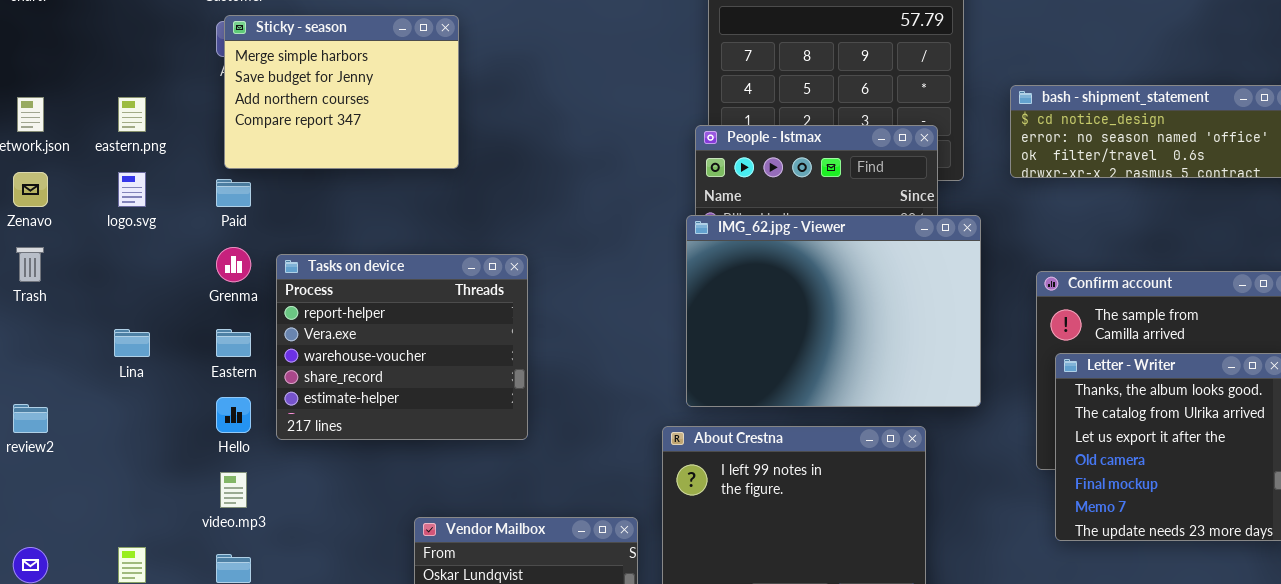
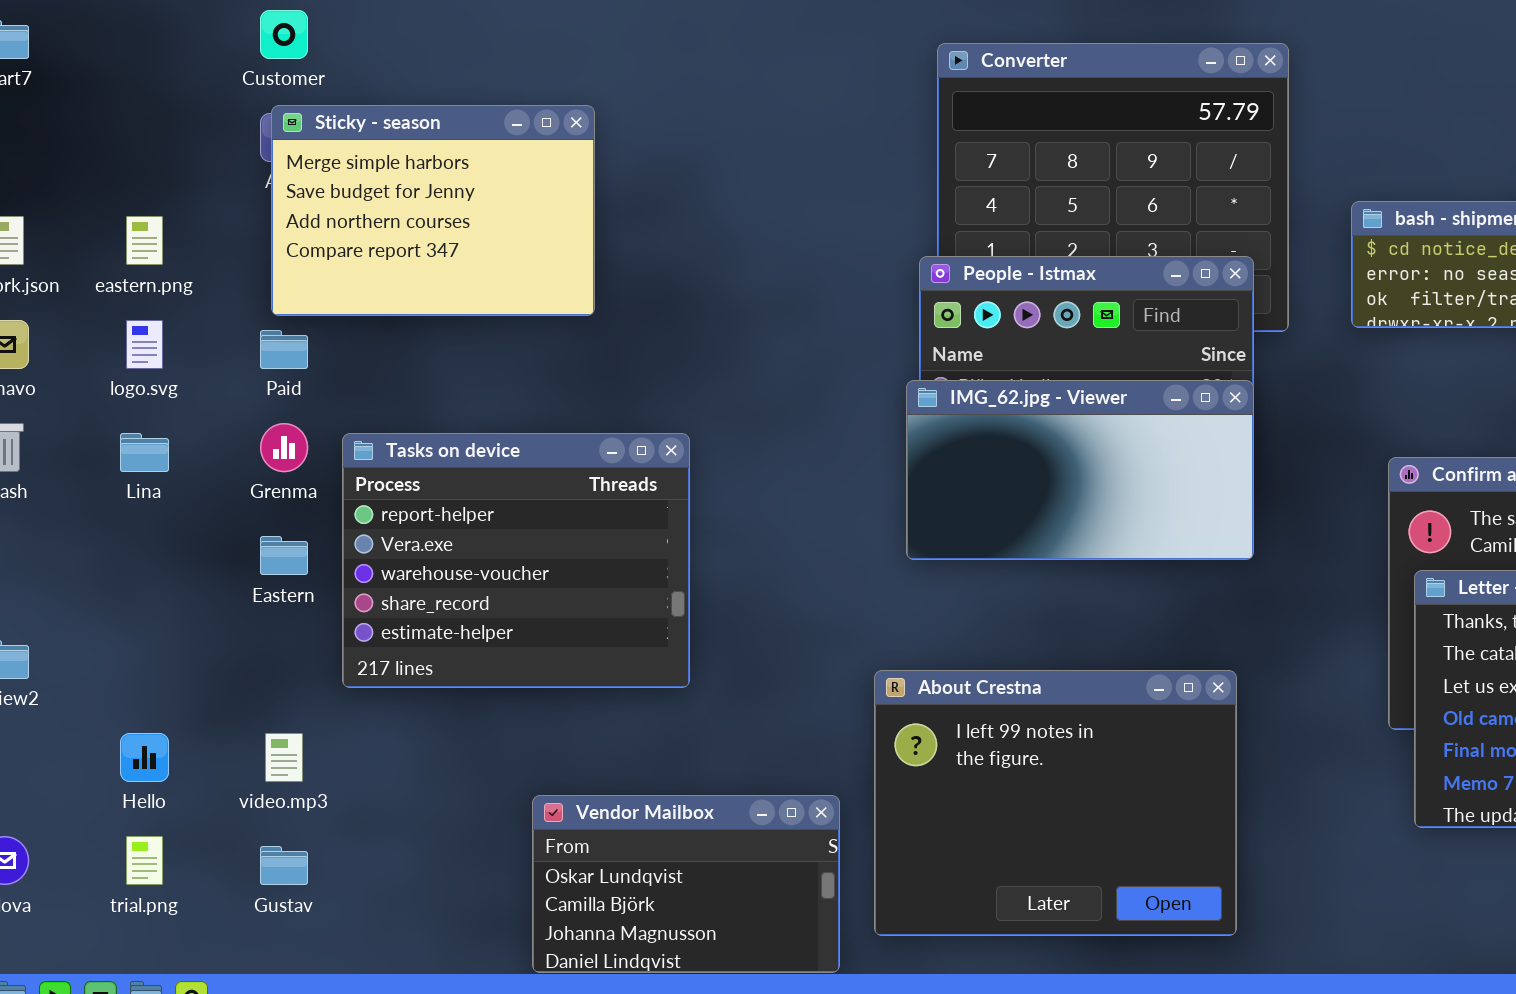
IMG_62.jpg - Viewer: [686,215,981,407] -> [906,380,1254,560], resized
Lina: [114,329,150,357] -> [120,433,169,472], moved
Hello: [216,397,251,433] -> [120,733,169,782], moved

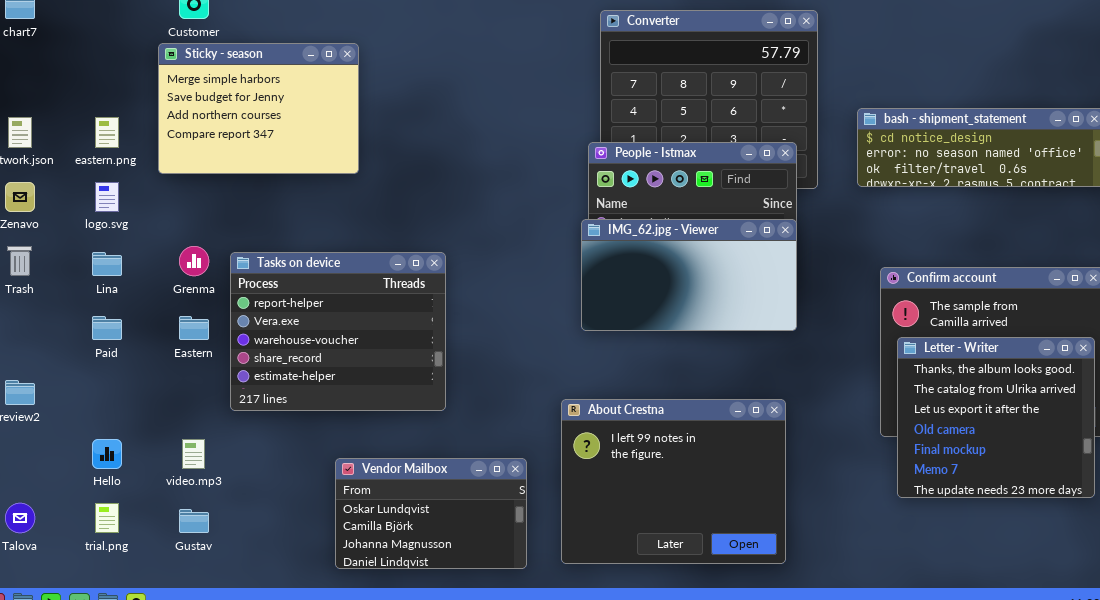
Sticky - season: [271,105,595,316] -> [158,43,359,174], moved
Paid: [260,330,308,369] -> [92,316,122,340], moved
Vendor Mailbox: [532,795,840,973] -> [335,458,527,569], moved

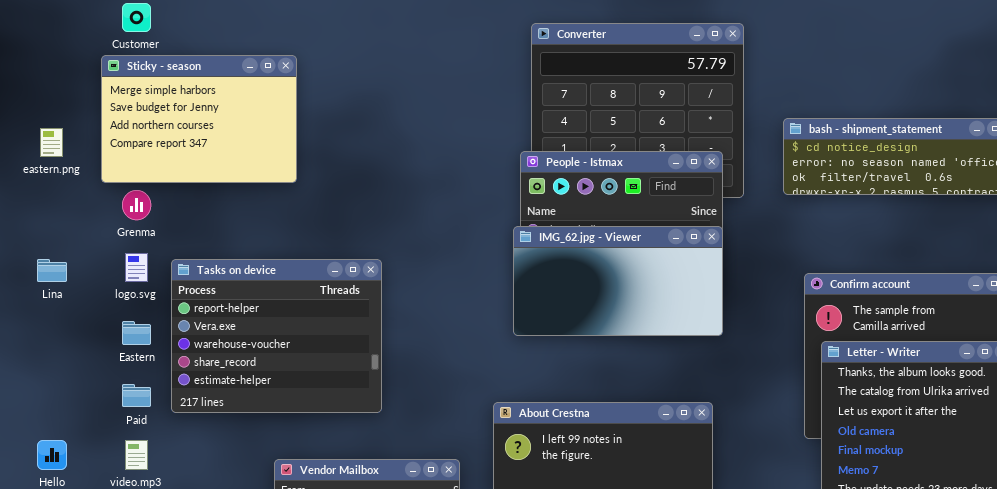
logo.svg: [95,182,119,212] -> [125,253,148,282], moved
Grenma: [179,246,209,276] -> [122,190,151,220], moved
Paid: [92,316,122,340] -> [122,384,151,407], moved

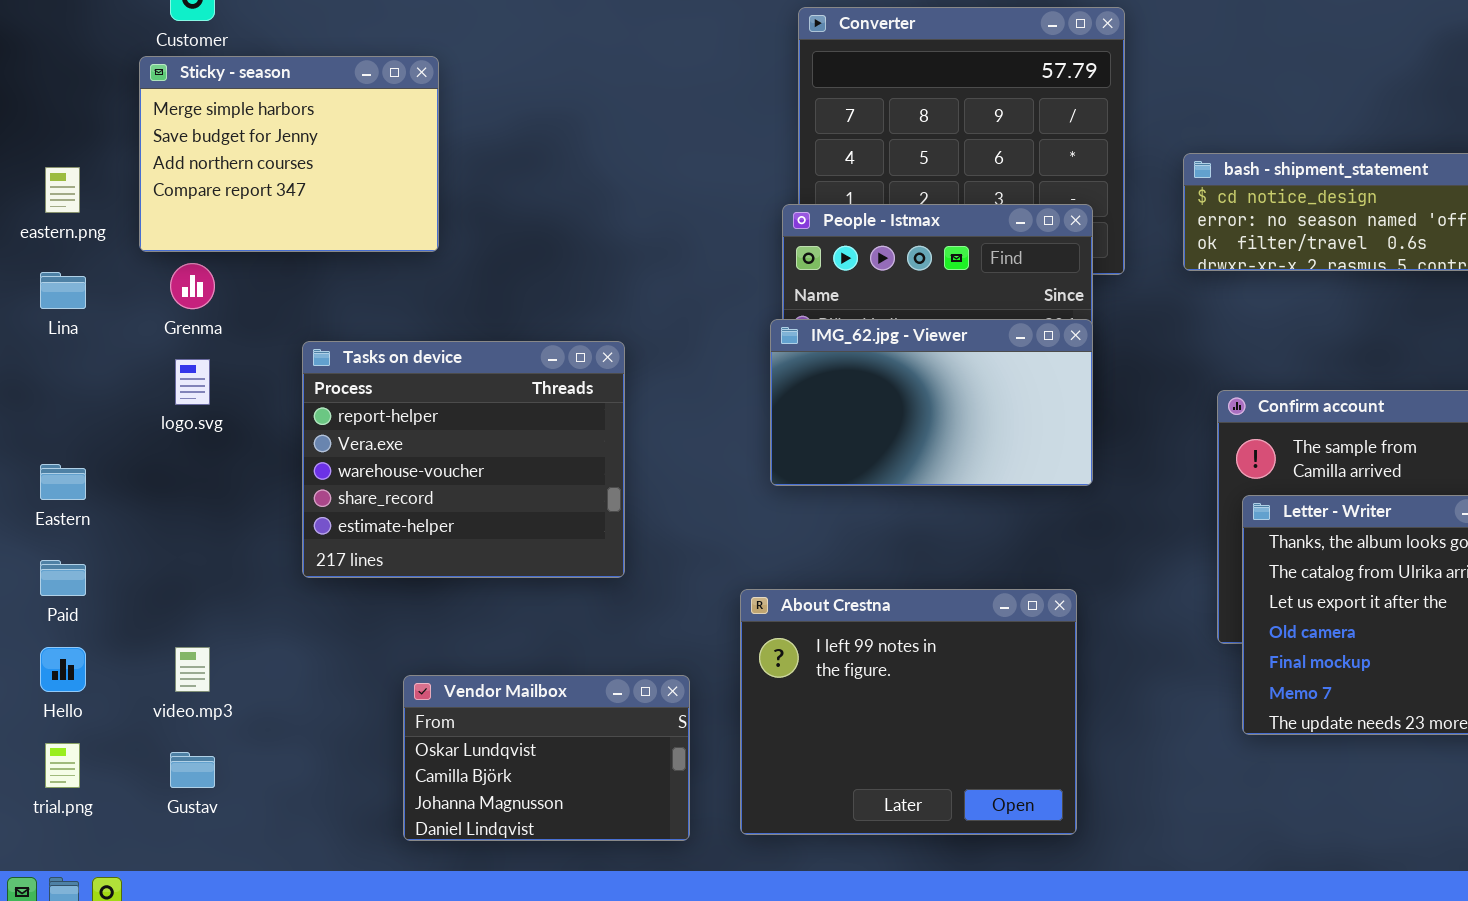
Lina: [37,259,67,282] -> [40,272,86,309], moved
Tasks on device: [171,259,382,413] -> [302,341,625,578], moved
Eastern: [122,321,151,345] -> [40,464,86,500], moved
Paid: [122,384,151,407] -> [40,560,86,596], moved

